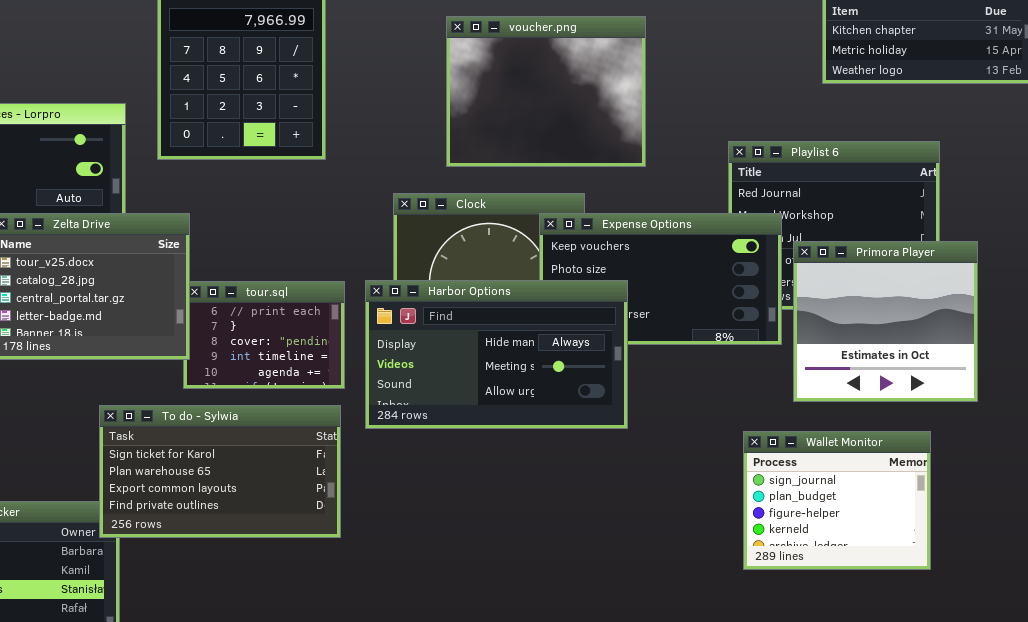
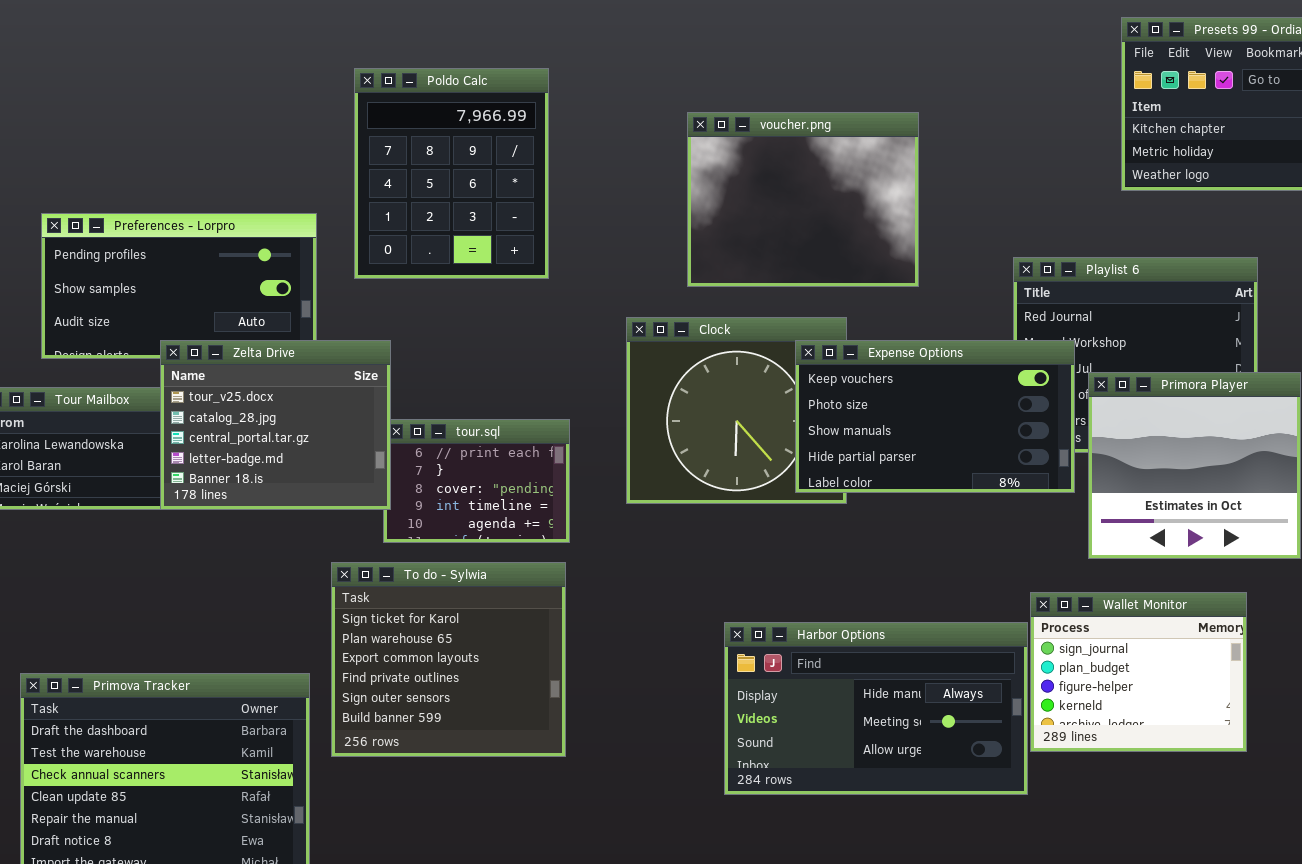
Harbor Options: [365,280,628,429] -> [724,622,1028,795], moved
To do - Sylwia: [99,405,341,538] -> [331,562,566,757], resized

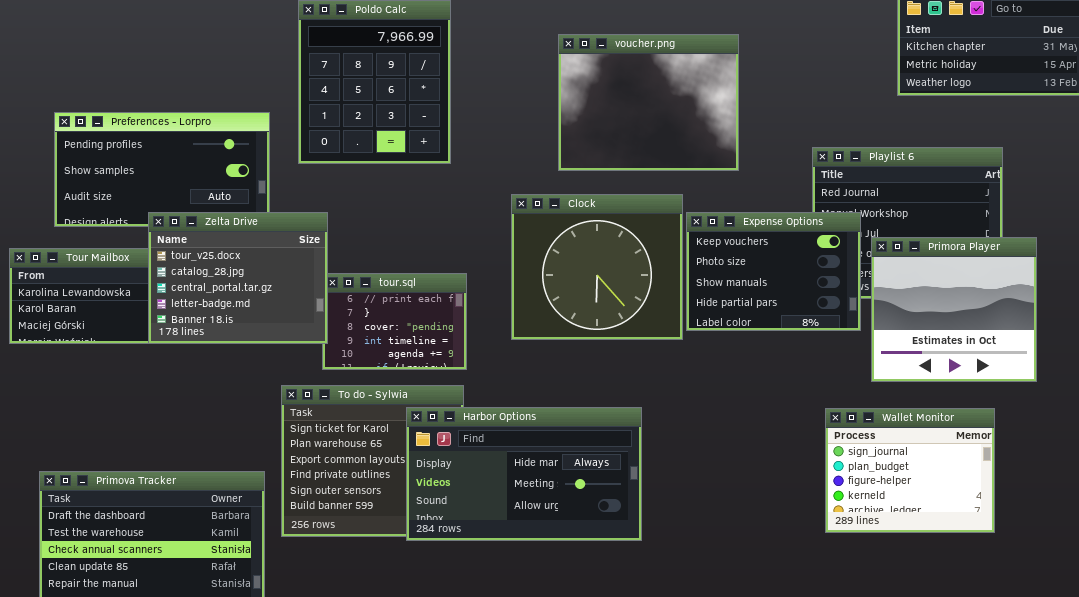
Expense Options: [795,340,1075,493] -> [686,212,861,331], resized
Harbor Options: [724,622,1028,795] -> [406,407,642,541], moved

